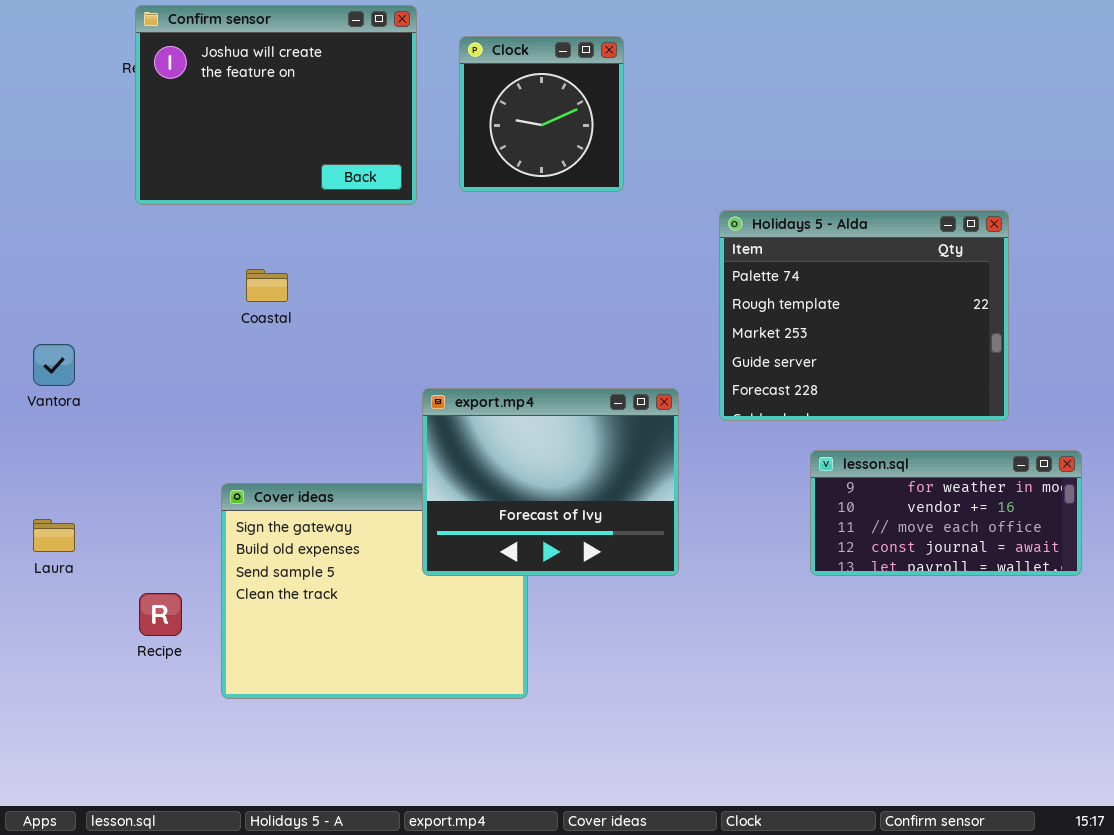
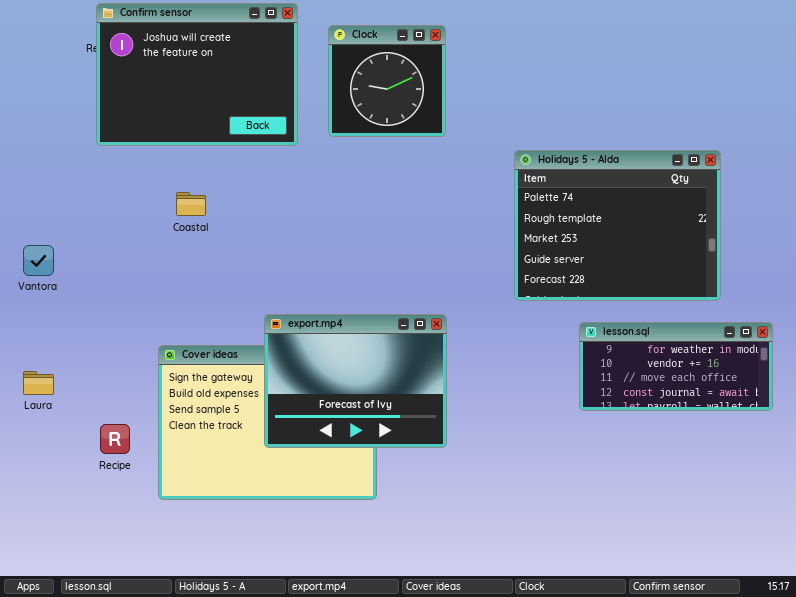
export.mp4: [422,388,679,576] -> [264,314,447,448], moved

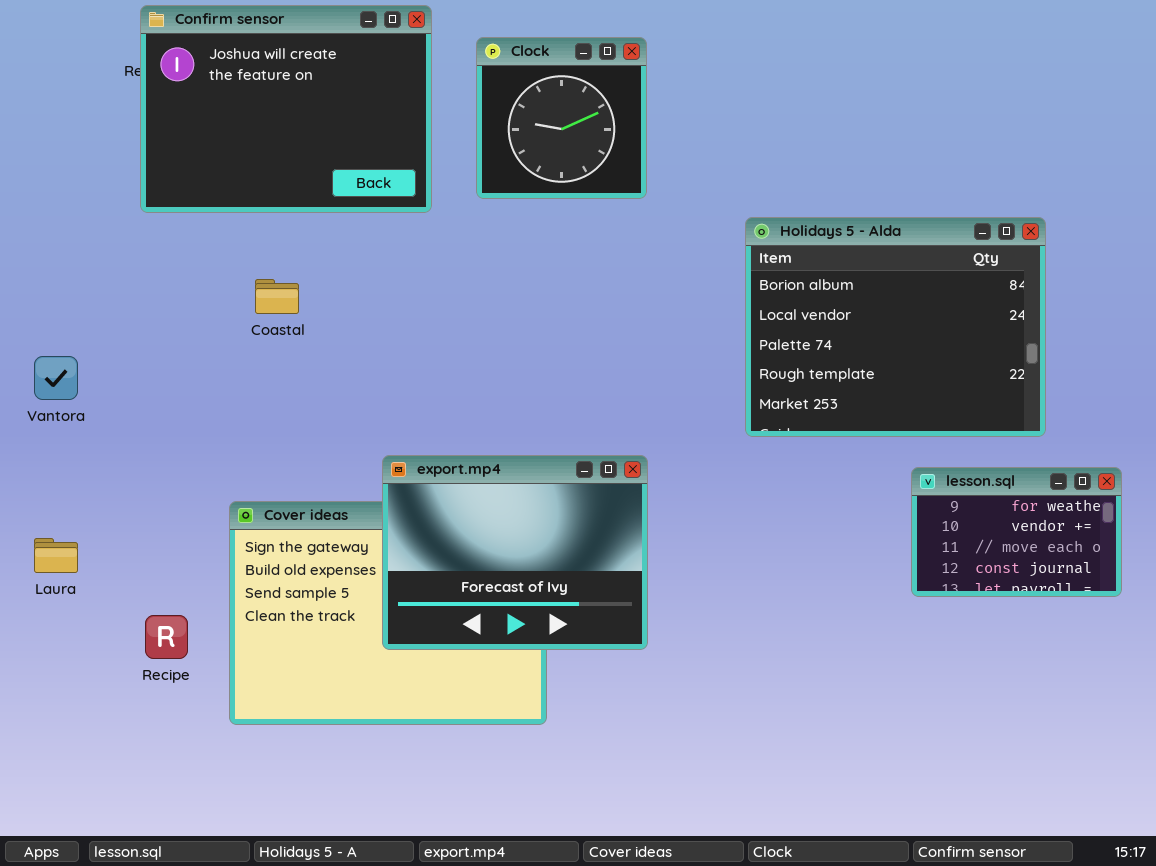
Holidays 5 - Alda: [514,150,721,301] -> [745,217,1046,437], scrolled up 2 rows
lesson.sql: [579,322,773,411] -> [911,467,1122,597], resized

